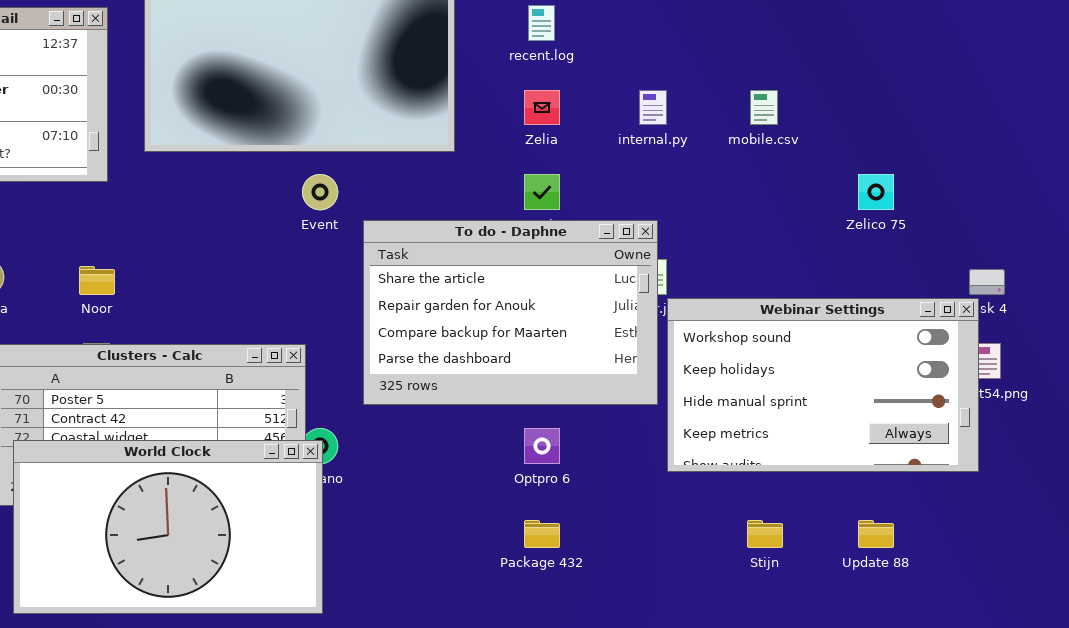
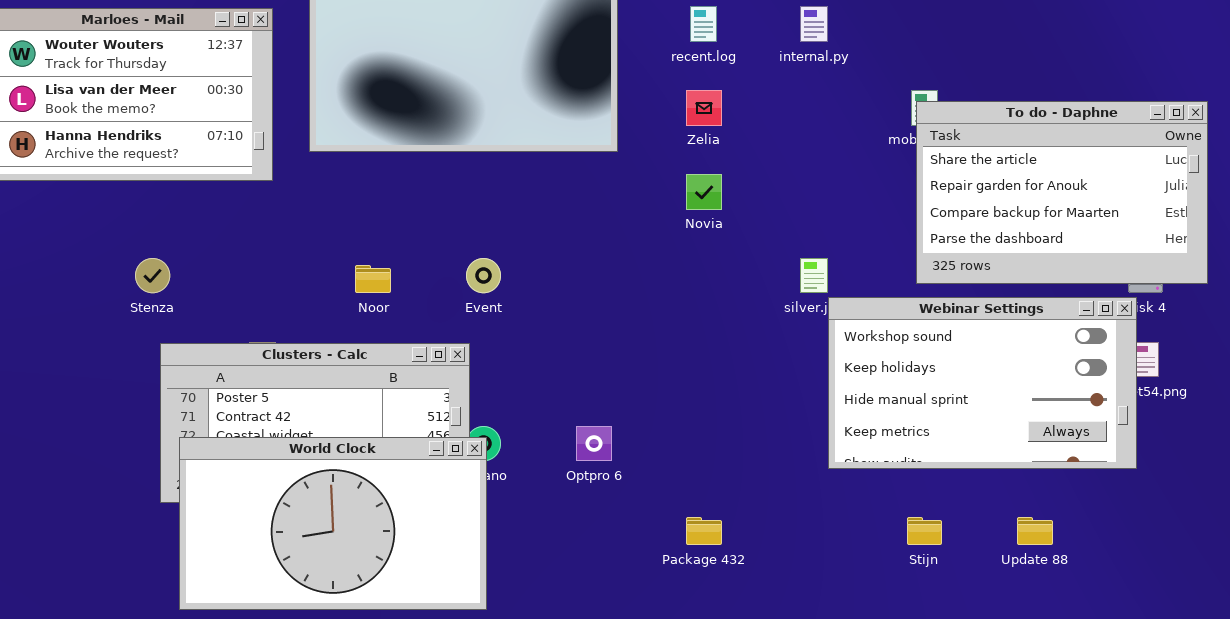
internal.py: [639,90,667,125] -> [800,6,828,42], moved
Event: [302,174,338,210] -> [466,258,501,293], moved
To do - Daphne: [363,220,658,405] -> [916,101,1208,284], moved
Noor: [79,266,115,295] -> [355,265,391,293], moved
Optpro 6: [524,428,560,464] -> [576,426,612,461], moved

